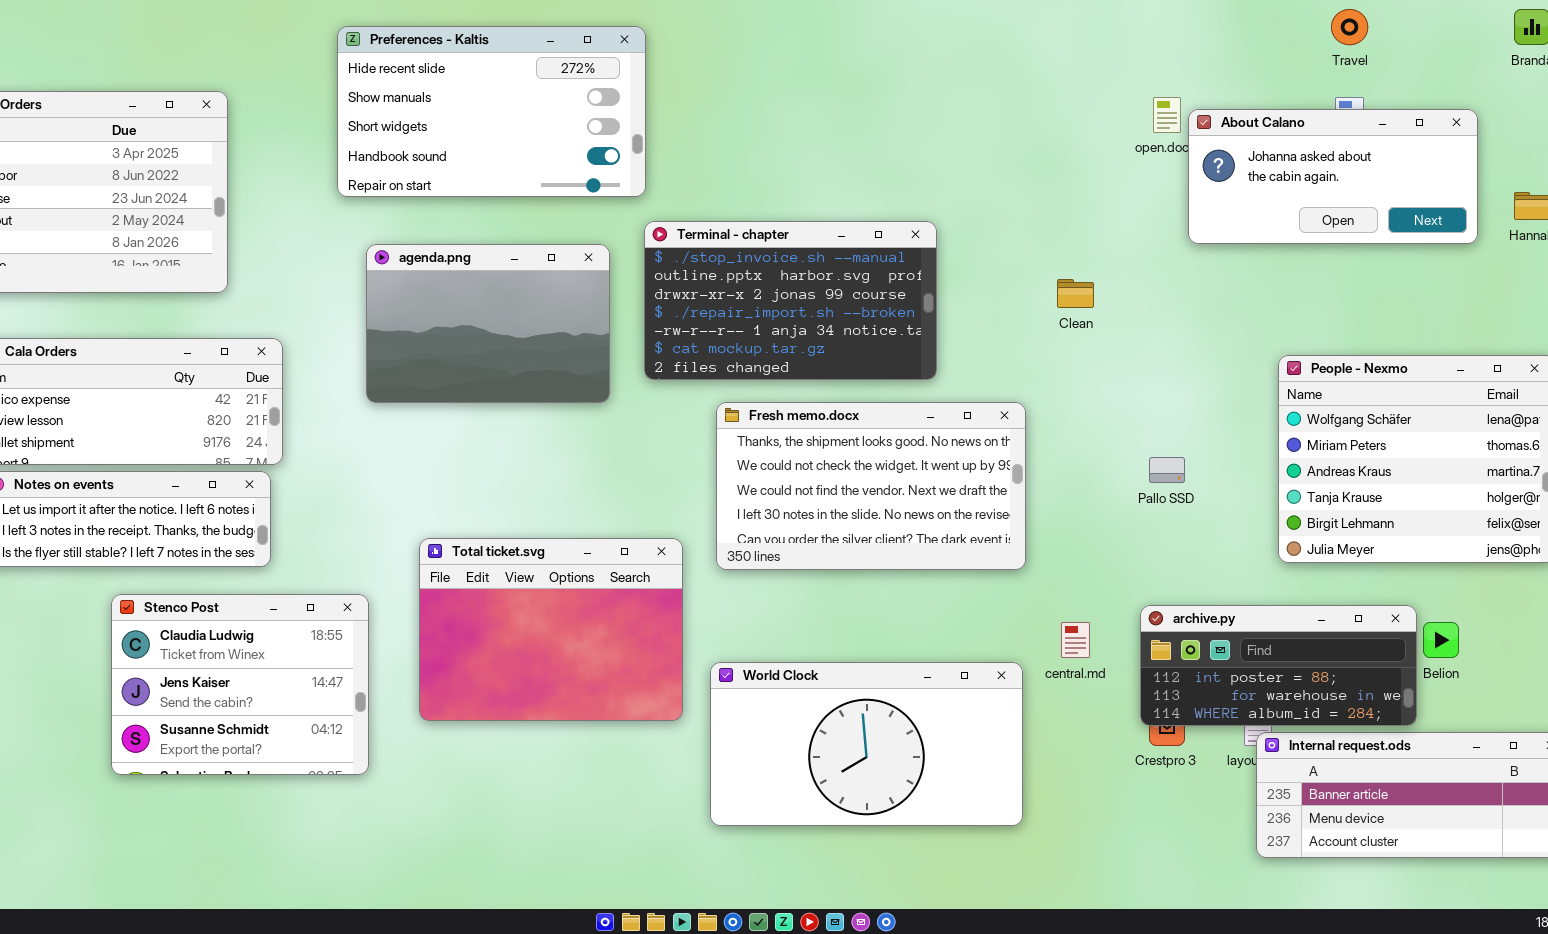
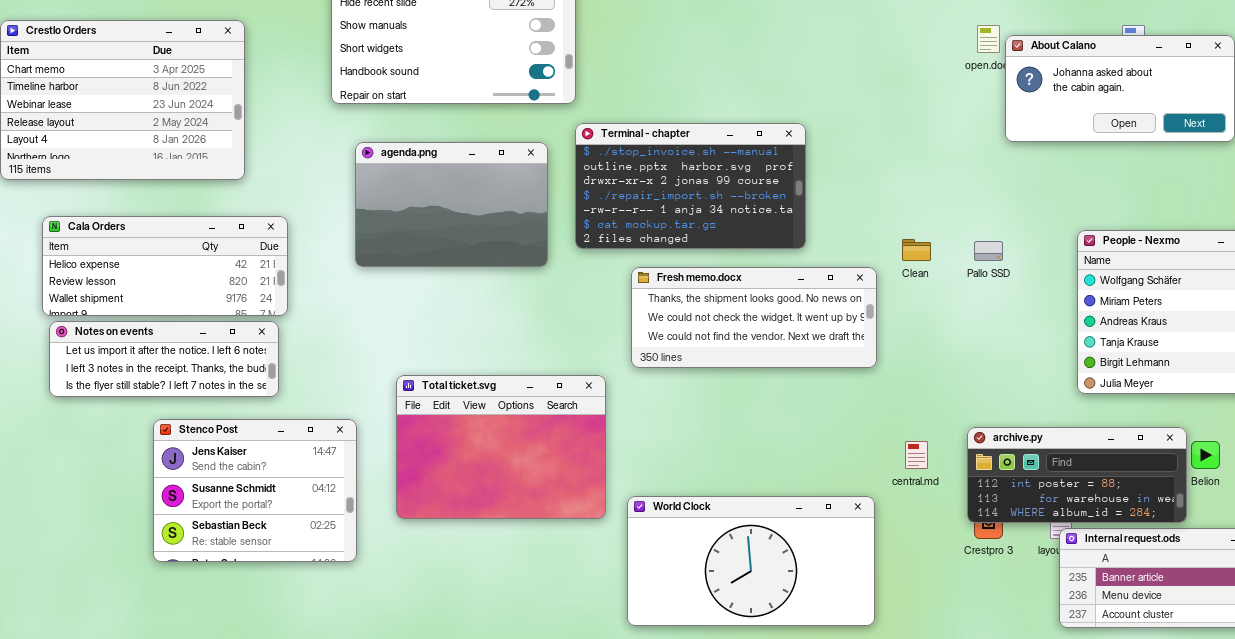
Clean: [1057,279,1094,308] -> [902,239,931,261], moved
Fresh memo.docx: [716,402,1026,570] -> [631,267,877,368], resized
Pallo SSD: [1149,457,1185,483] -> [974,241,1003,261], moved
Stenco Post: [111,594,369,775] -> [153,419,357,562], scrolled down 1 row
World Clock: [710,662,1023,826] -> [627,496,875,626], moved

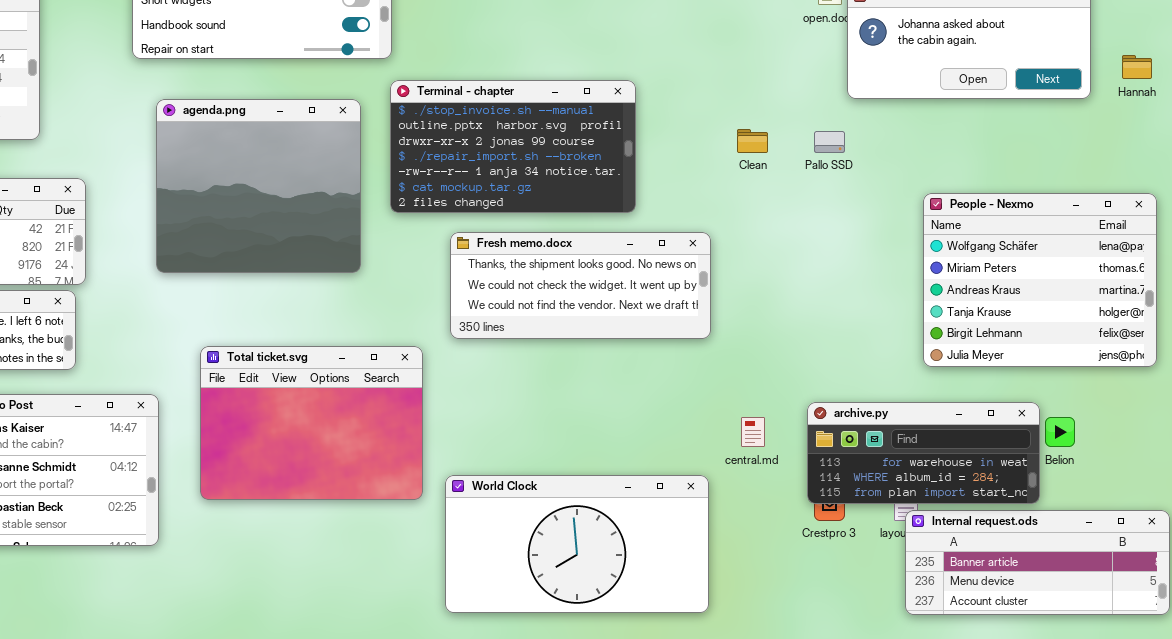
agenda.png: [355,142,548,267] -> [156,99,361,273], resized
Clean: [902,239,931,261] -> [737,129,768,153], moved
Pallo SSD: [974,241,1003,261] -> [814,131,845,153], moved
archive.py: [967,427,1187,523] -> [807,402,1040,504], scrolled down 1 row

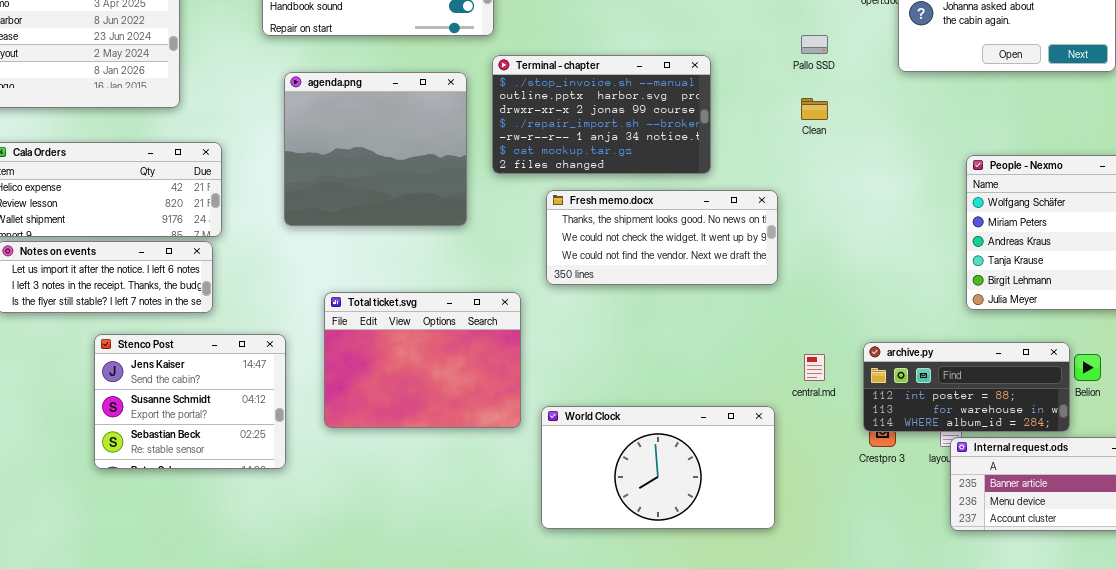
Pallo SSD: [814,131,845,153] -> [801,35,828,54], moved
archive.py: [807,402,1040,504] -> [863,342,1070,432], scrolled up 1 row

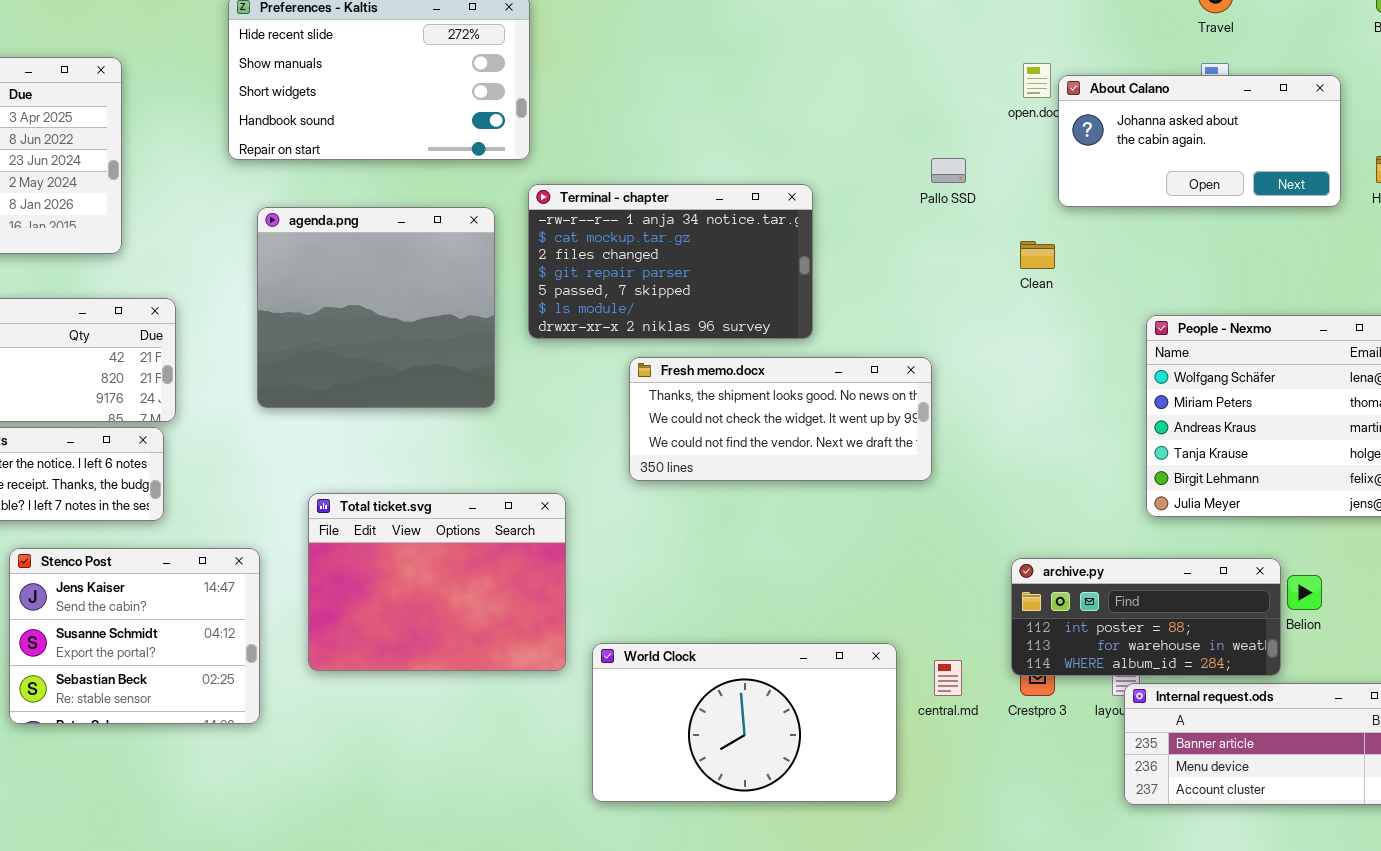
Terminal - chapter: [492,55,711,174] -> [528,184,813,339], scrolled down 4 rows
Clean: [801,98,828,120] -> [1020,241,1055,269], moved
Fresh memo.docx: [546,190,778,285] -> [629,357,932,481], moved
central.md: [804,354,825,381] -> [934,660,962,696], moved

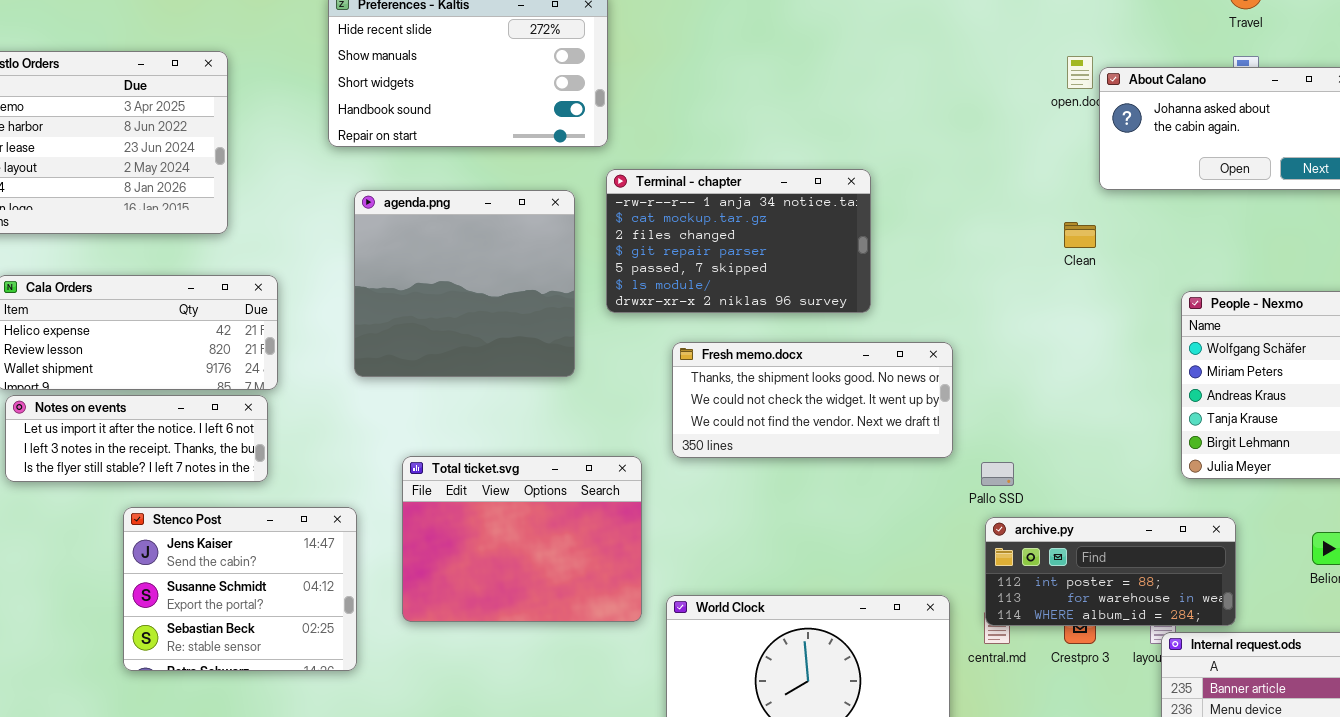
Pallo SSD: [931,158,966,183] -> [981,462,1014,486], moved
Fresh memo.docx: [629,357,932,481] -> [672,342,953,458], moved
archive.py: [1011,558,1281,676] -> [985,517,1236,626], moved

